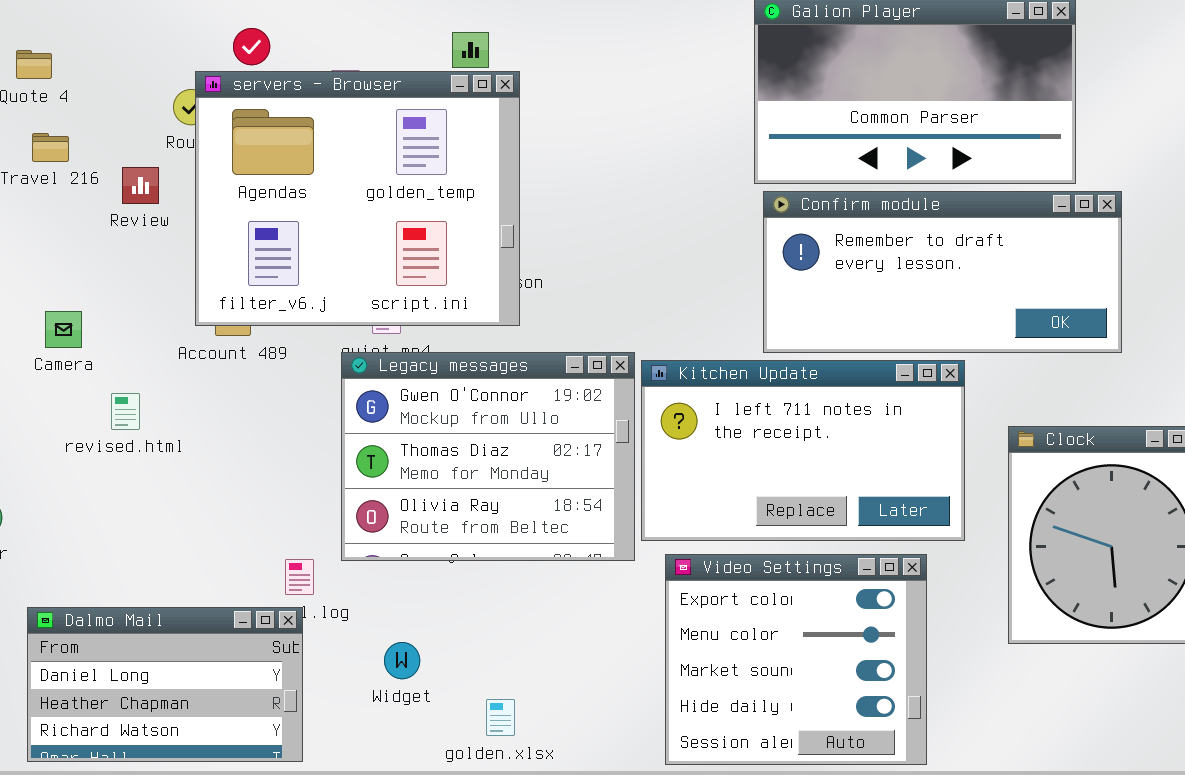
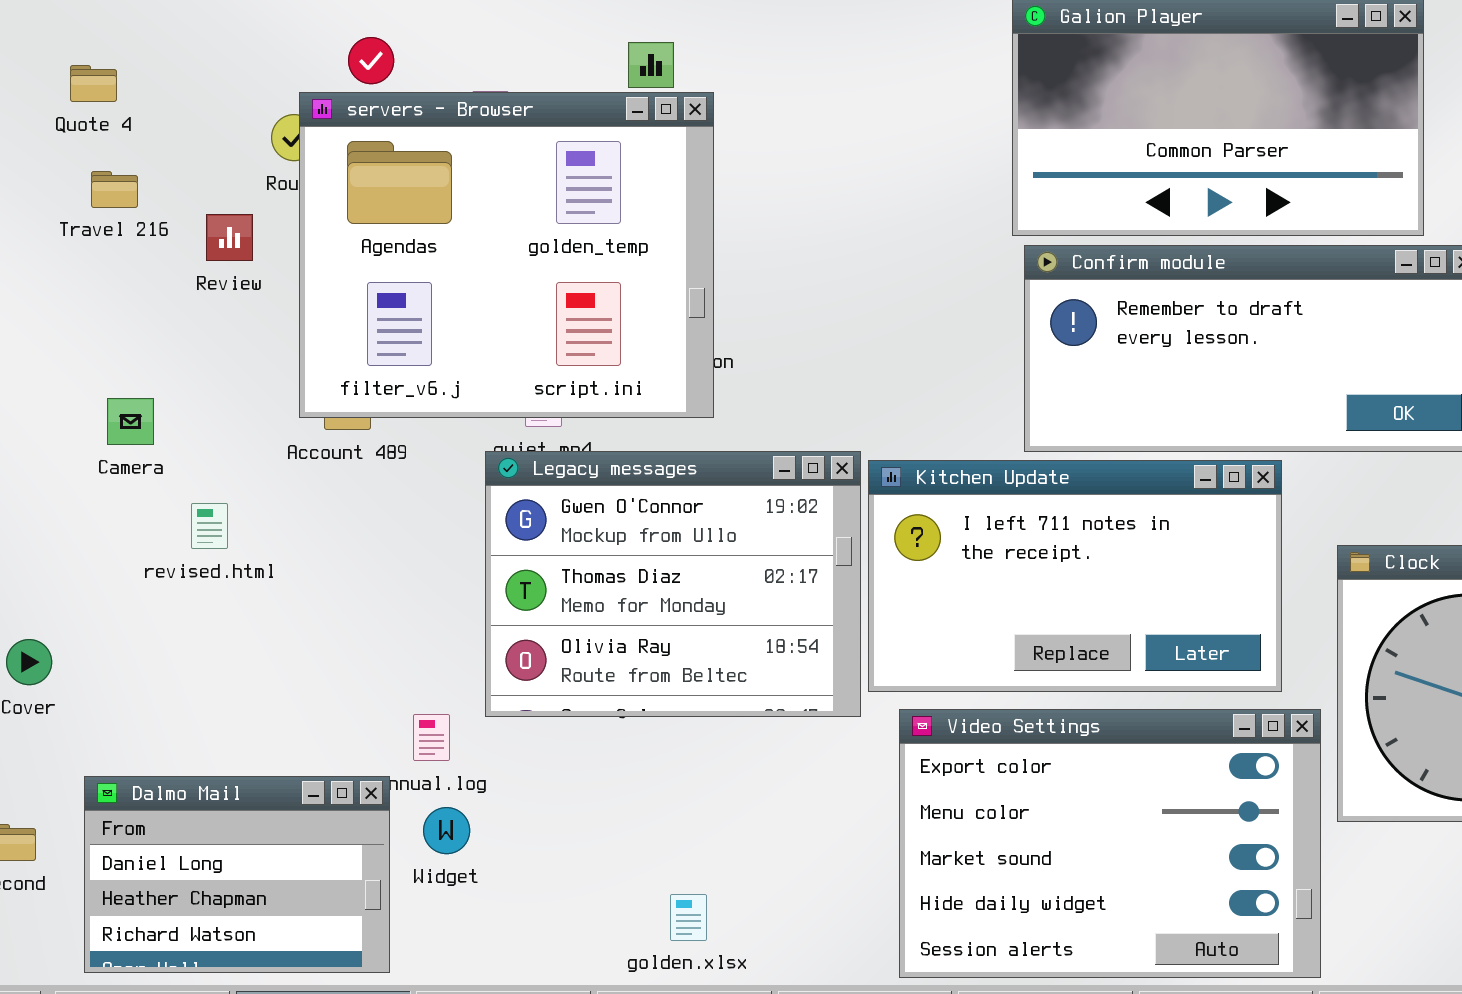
Video Settings: [665,554,927,765] -> [899,709,1321,978], resized
Dalmo Mail: [27,607,303,762] -> [84,776,390,973], resized
Widget: [384,642,420,679] -> [423,807,470,854], moved

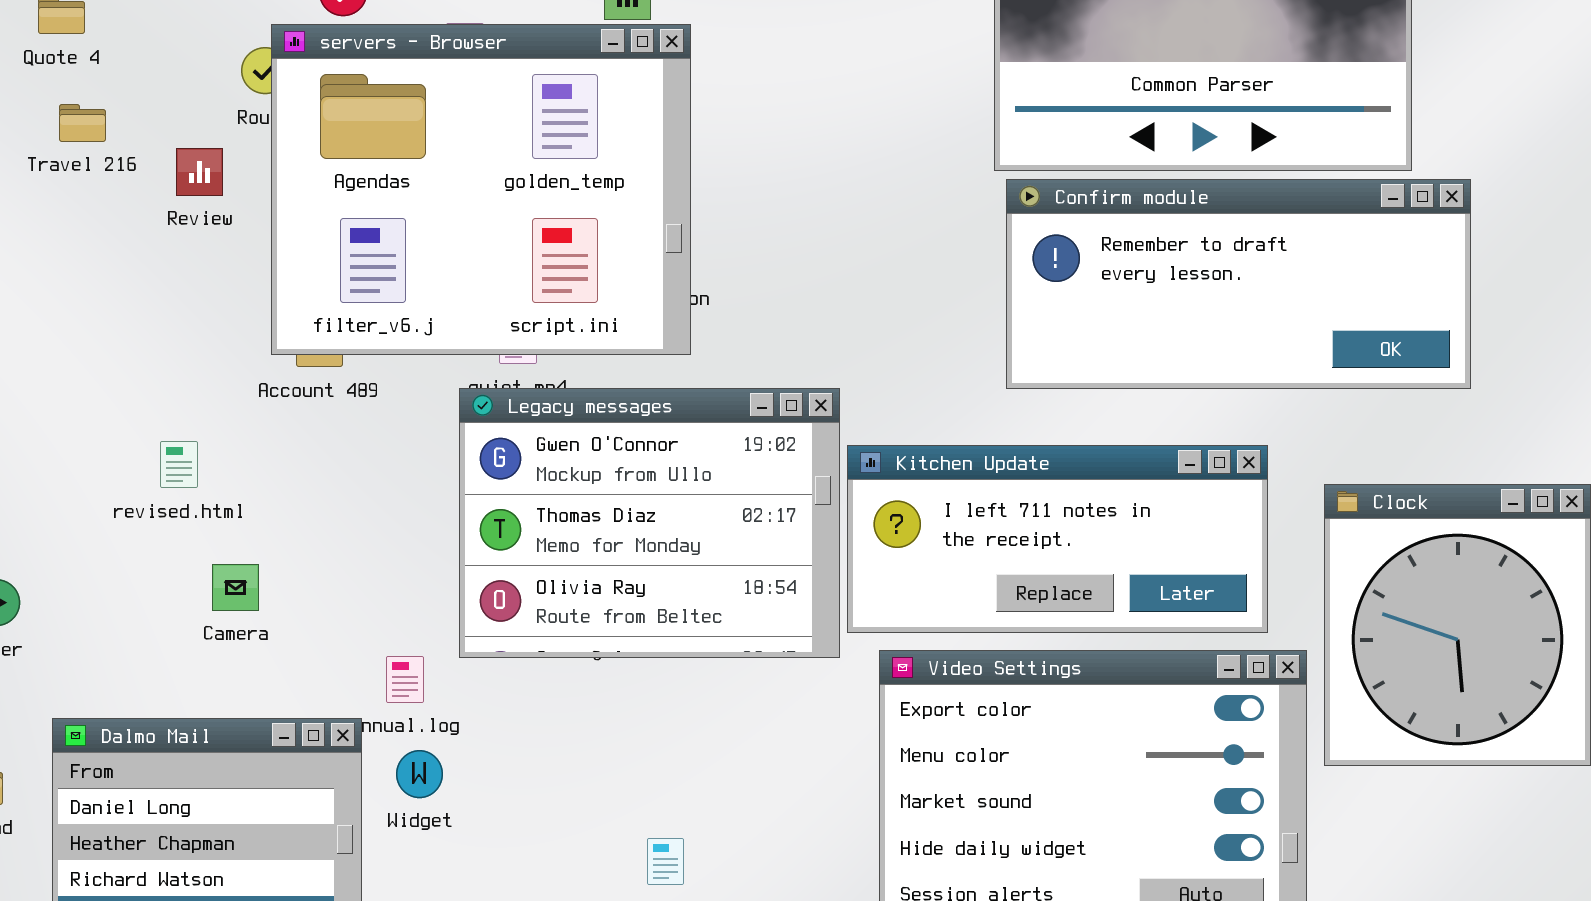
Camera: [107,398,154,445] -> [212,564,259,611], moved
Kitchen Update: [868,460,1282,692] -> [847,445,1268,633], resized

